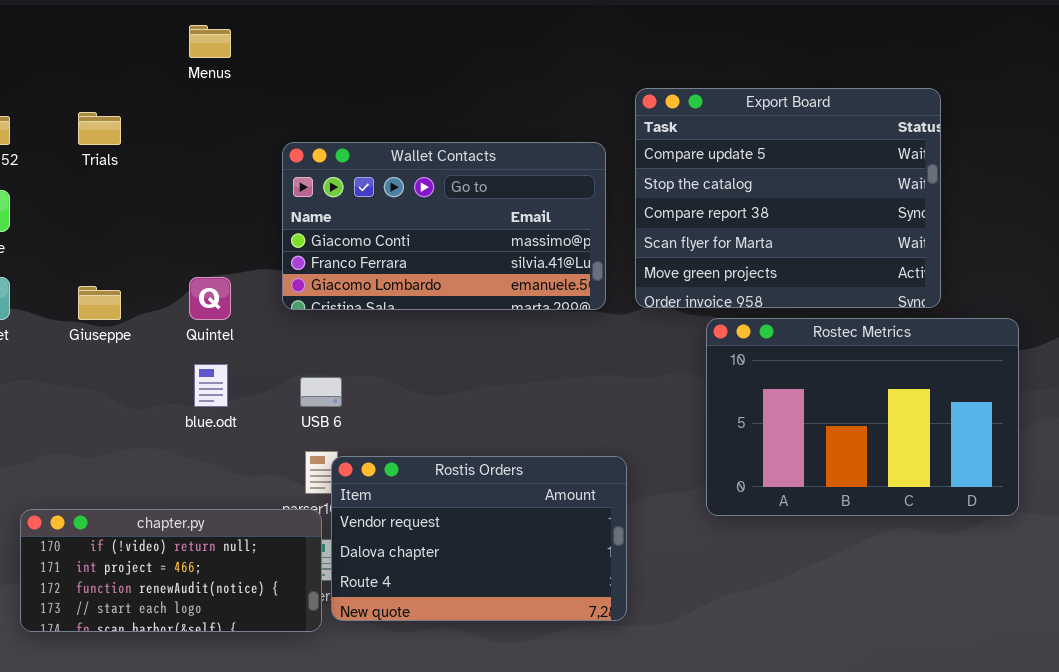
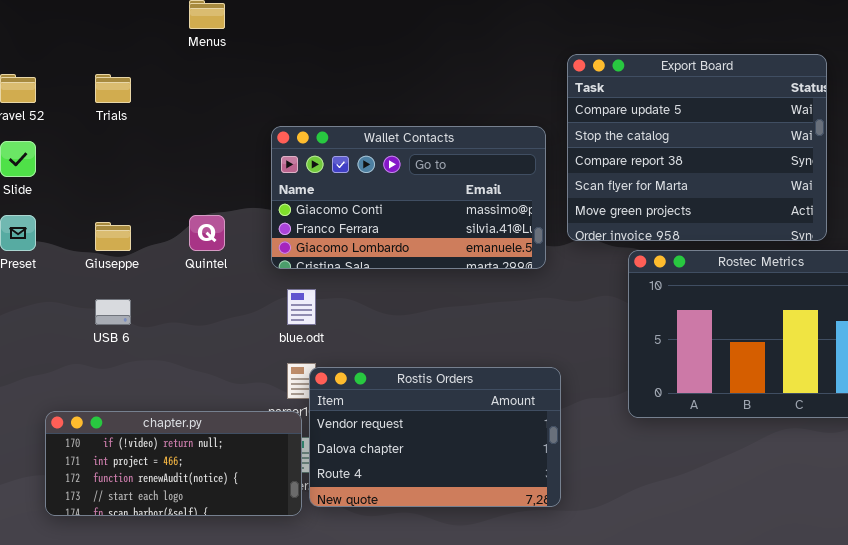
Wallet Contacts: [282,142,606,310] -> [271,126,546,269], moved
blue.odt: [194,364,228,407] -> [287,289,316,325], moved
USB 6: [300,377,342,407] -> [95,299,131,325], moved

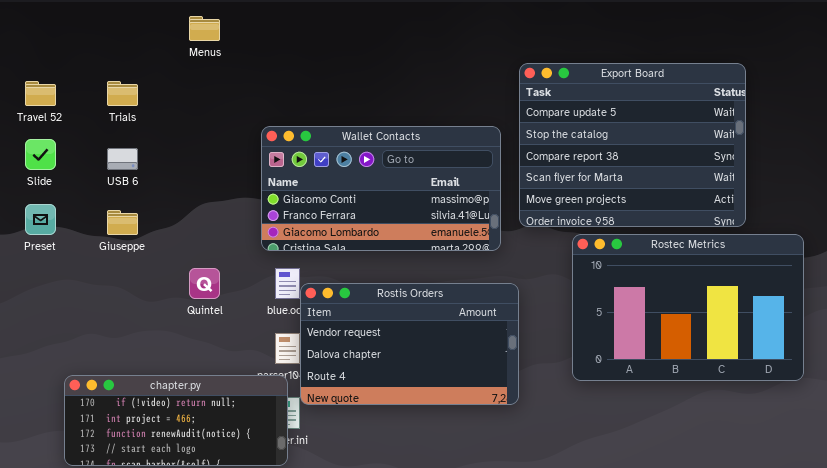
Quintel: [189,215,225,251] -> [189,268,220,299], moved
USB 6: [95,299,131,325] -> [107,148,138,170], moved
Rostis Orders: [309,367,561,507] -> [300,283,519,405], moved

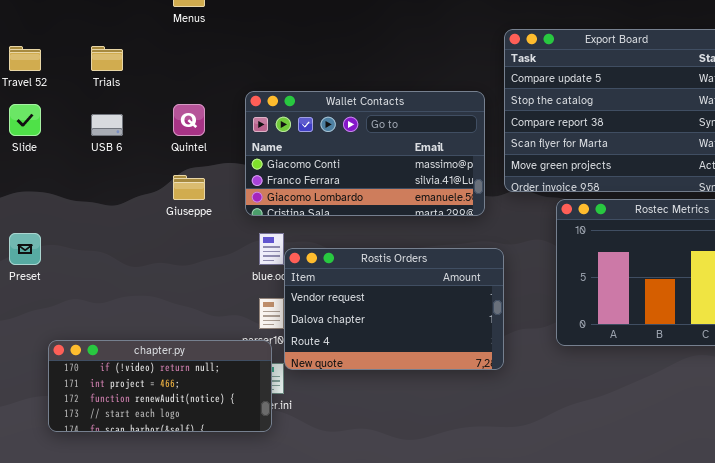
Preset: [25,204,56,235] -> [9,233,41,265], moved
Giuseppe: [107,210,138,235] -> [173,175,205,200], moved
Quintel: [189,268,220,299] -> [173,104,205,136], moved

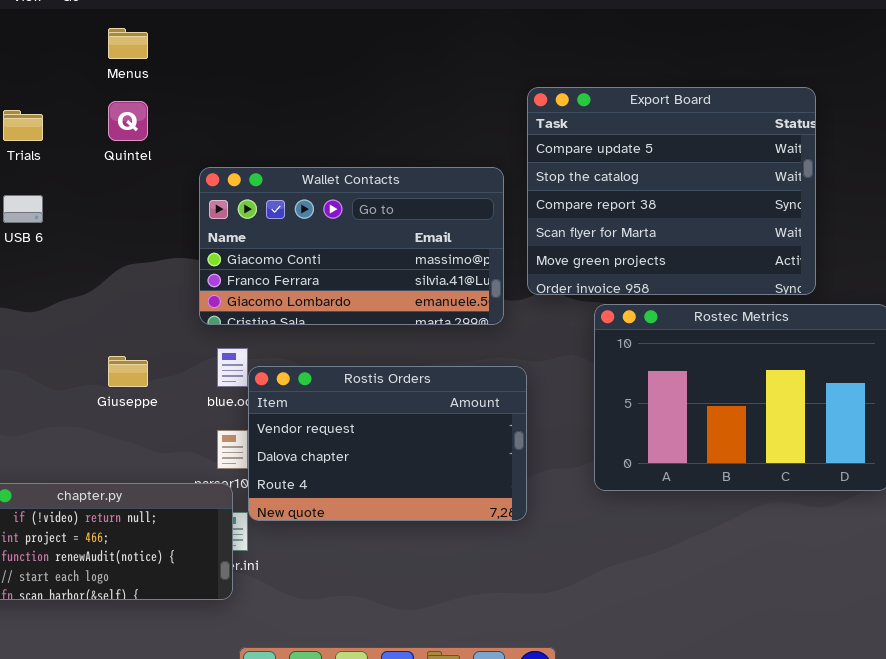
Quintel: [173,104,205,136] -> [108,101,148,141], moved
Giuseppe: [173,175,205,200] -> [108,356,148,387], moved

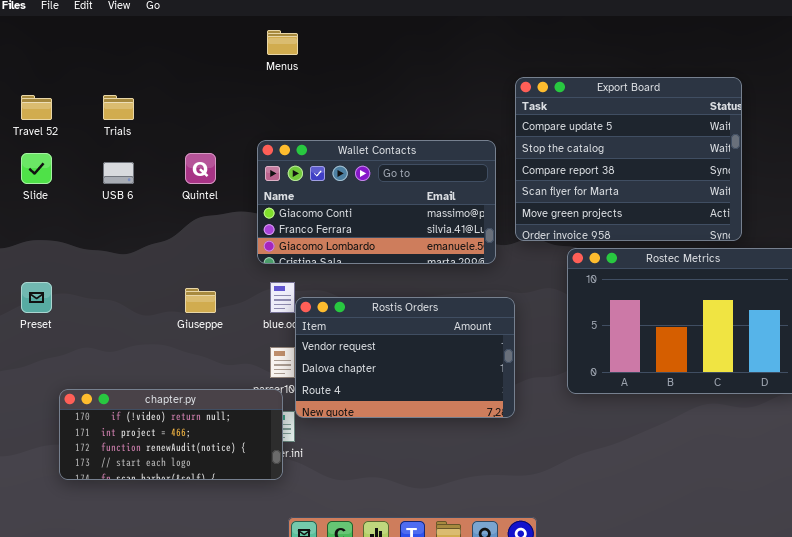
Menus: [108,28,148,59] -> [267,30,298,55], moved
Quintel: [108,101,148,141] -> [185,153,216,184], moved

